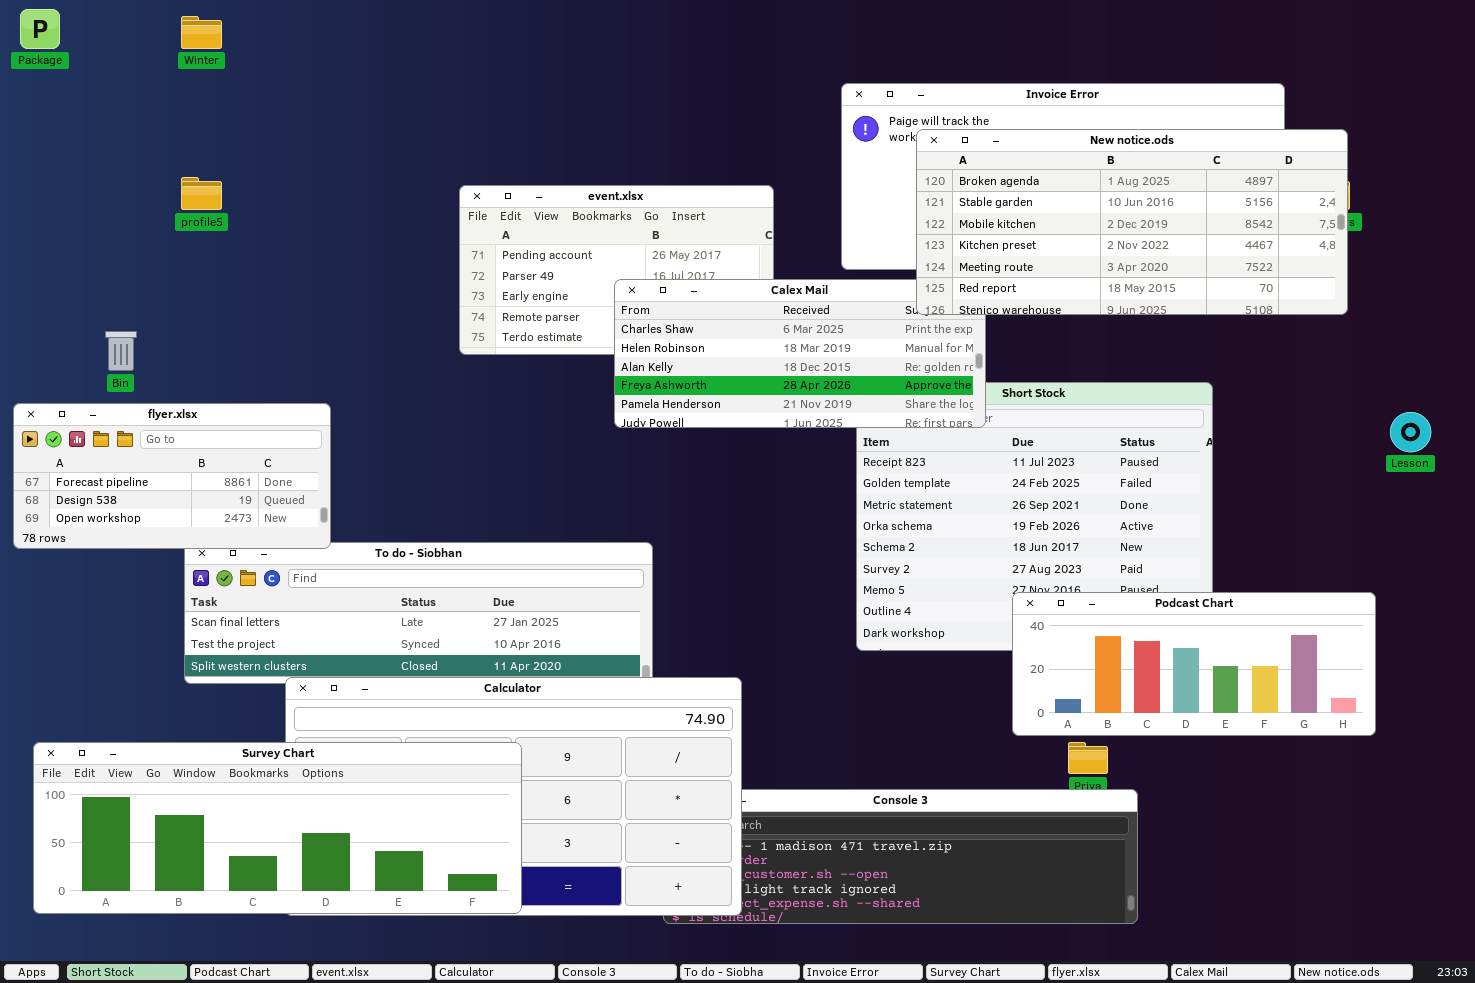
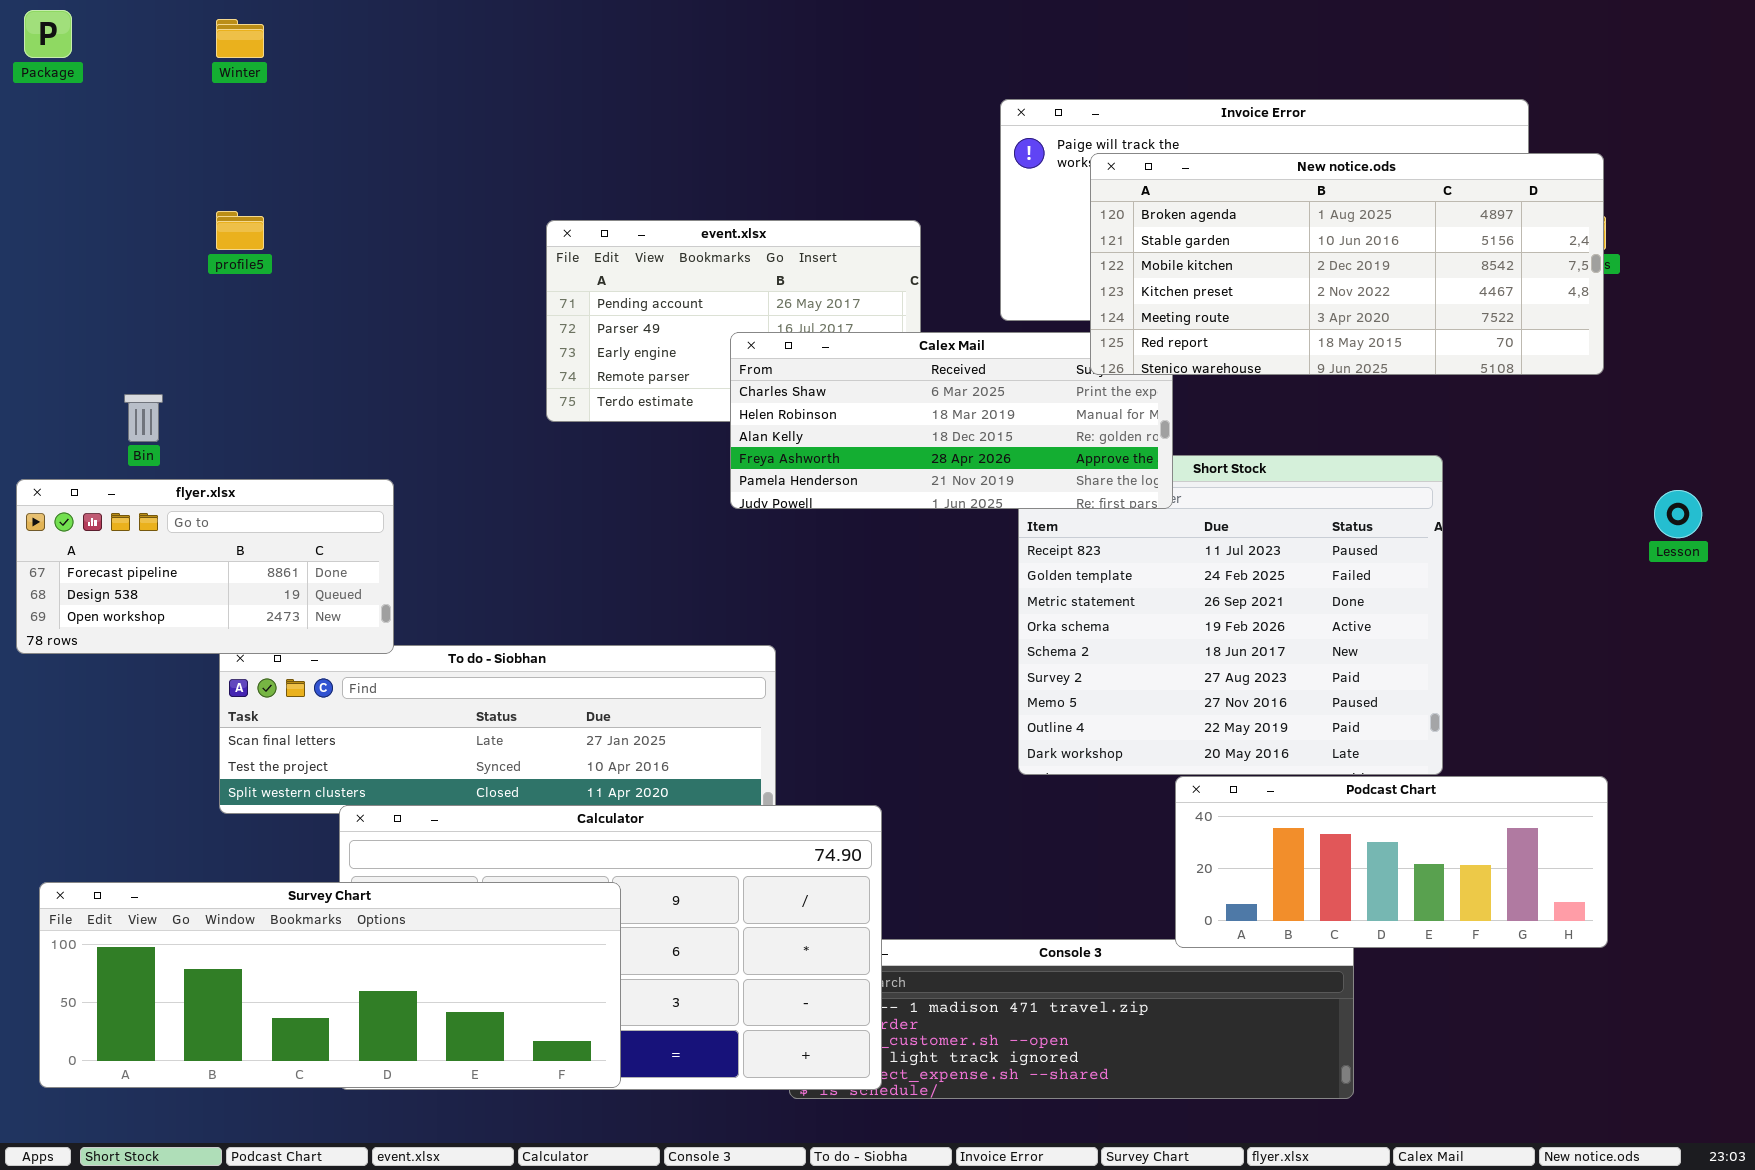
Podcast Chart: [1012,592,1376,736] -> [1175,776,1608,948], moved

